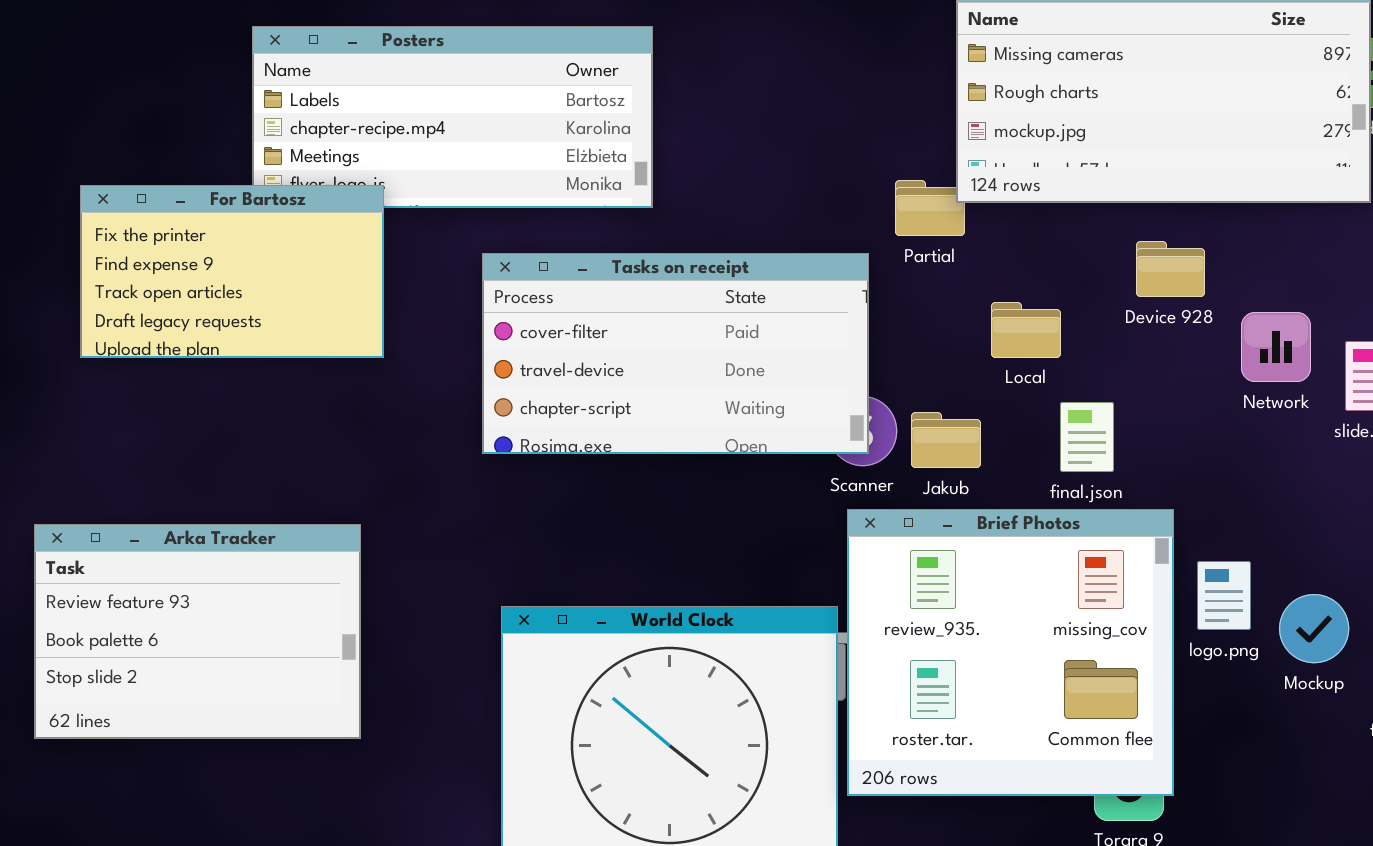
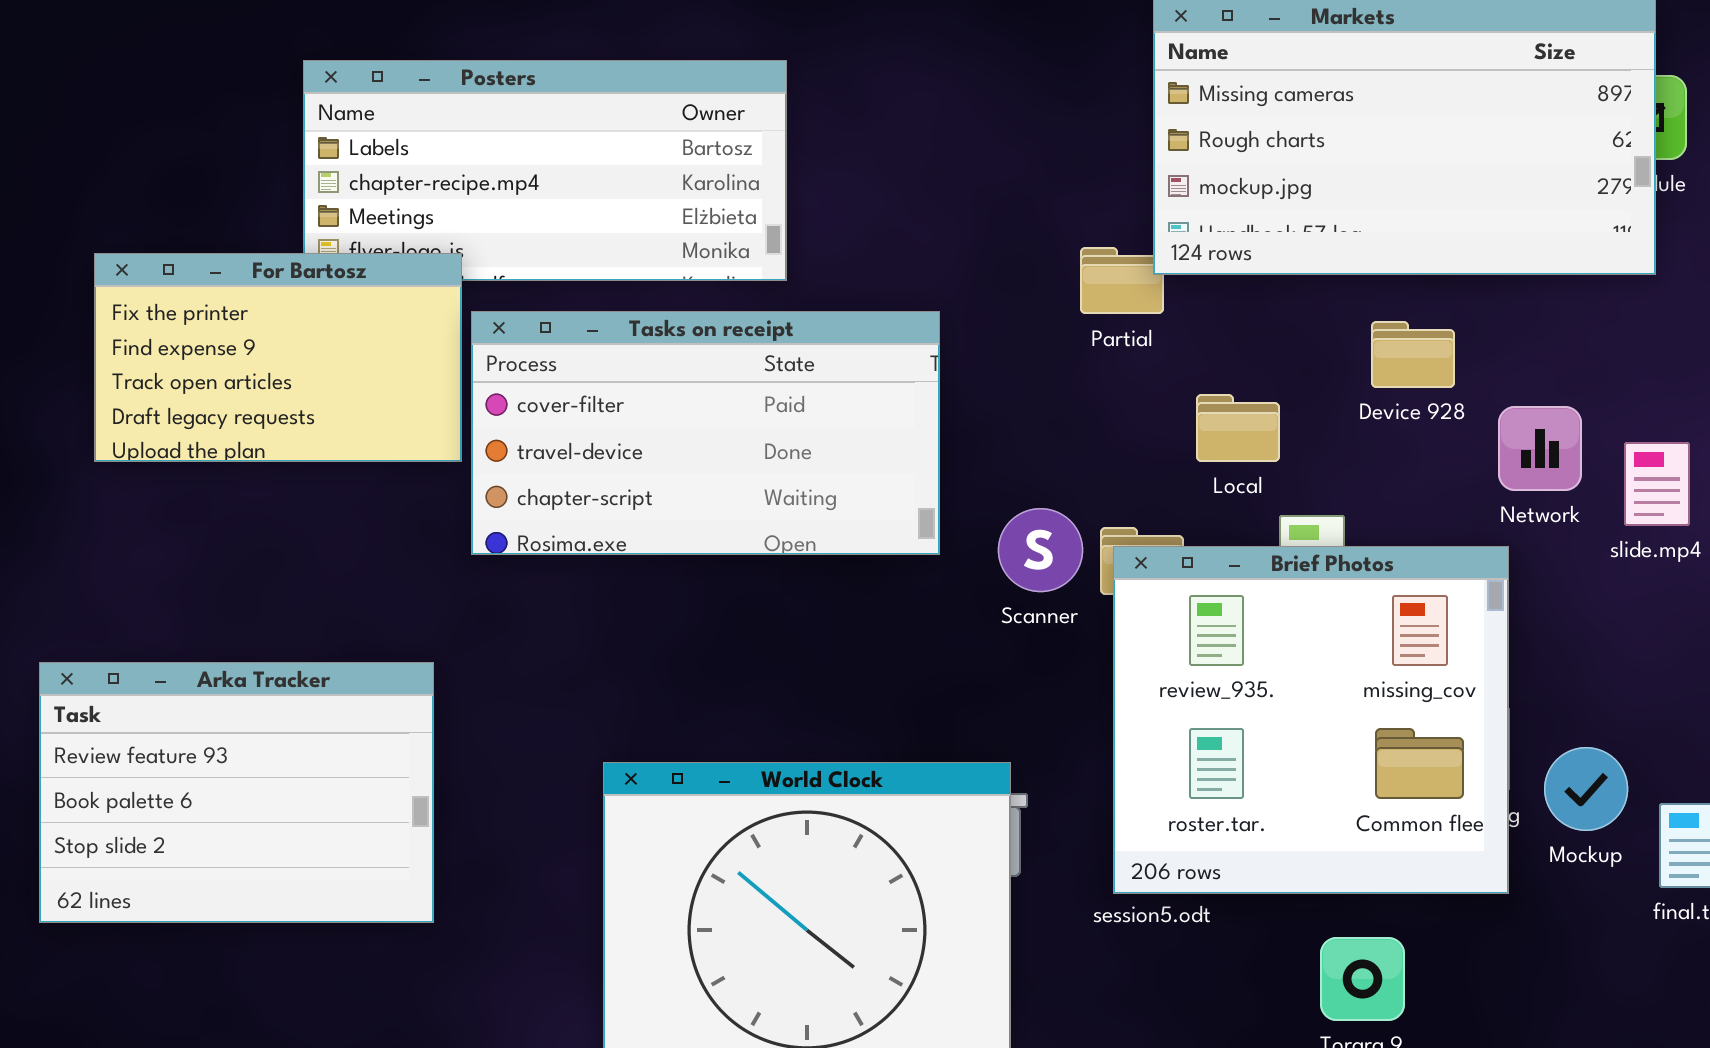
Tasks on receipt: [482,253,869,454] -> [471,311,940,555], moved
Brief Photos: [847,509,1174,796] -> [1113,546,1509,894], moved

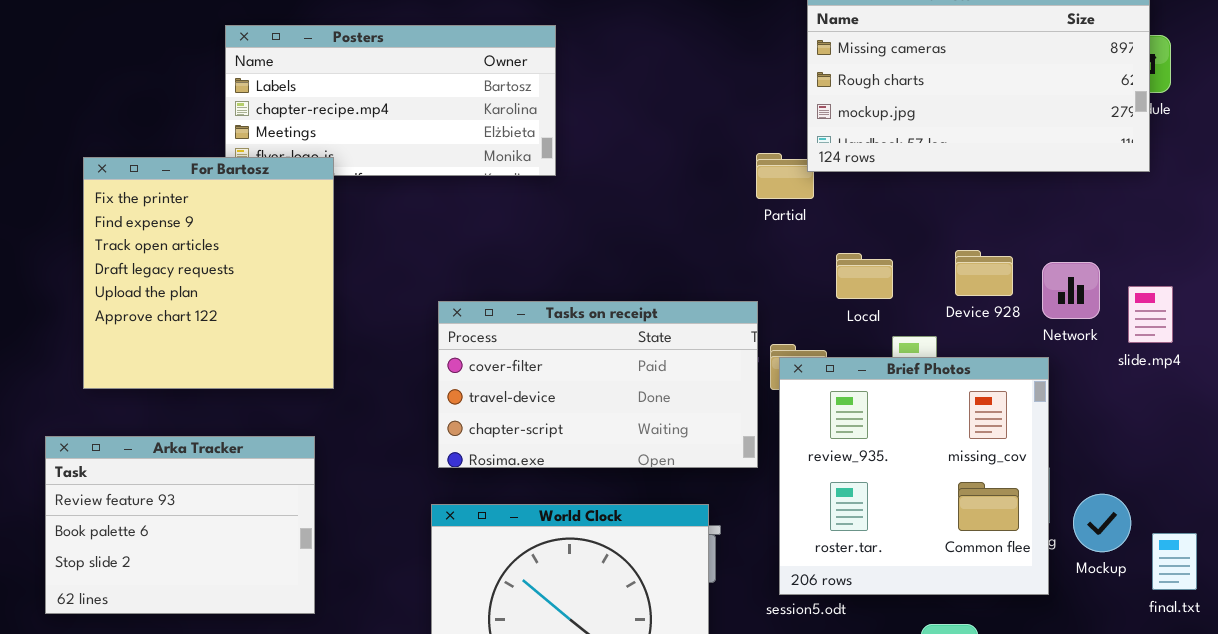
For Bartosz: [94,253,462,462] -> [83,157,334,389], resized
Tasks on receipt: [471,311,940,555] -> [438,301,758,468], moved
Device 928: [1371,321,1455,388] -> [955,250,1013,296], moved

